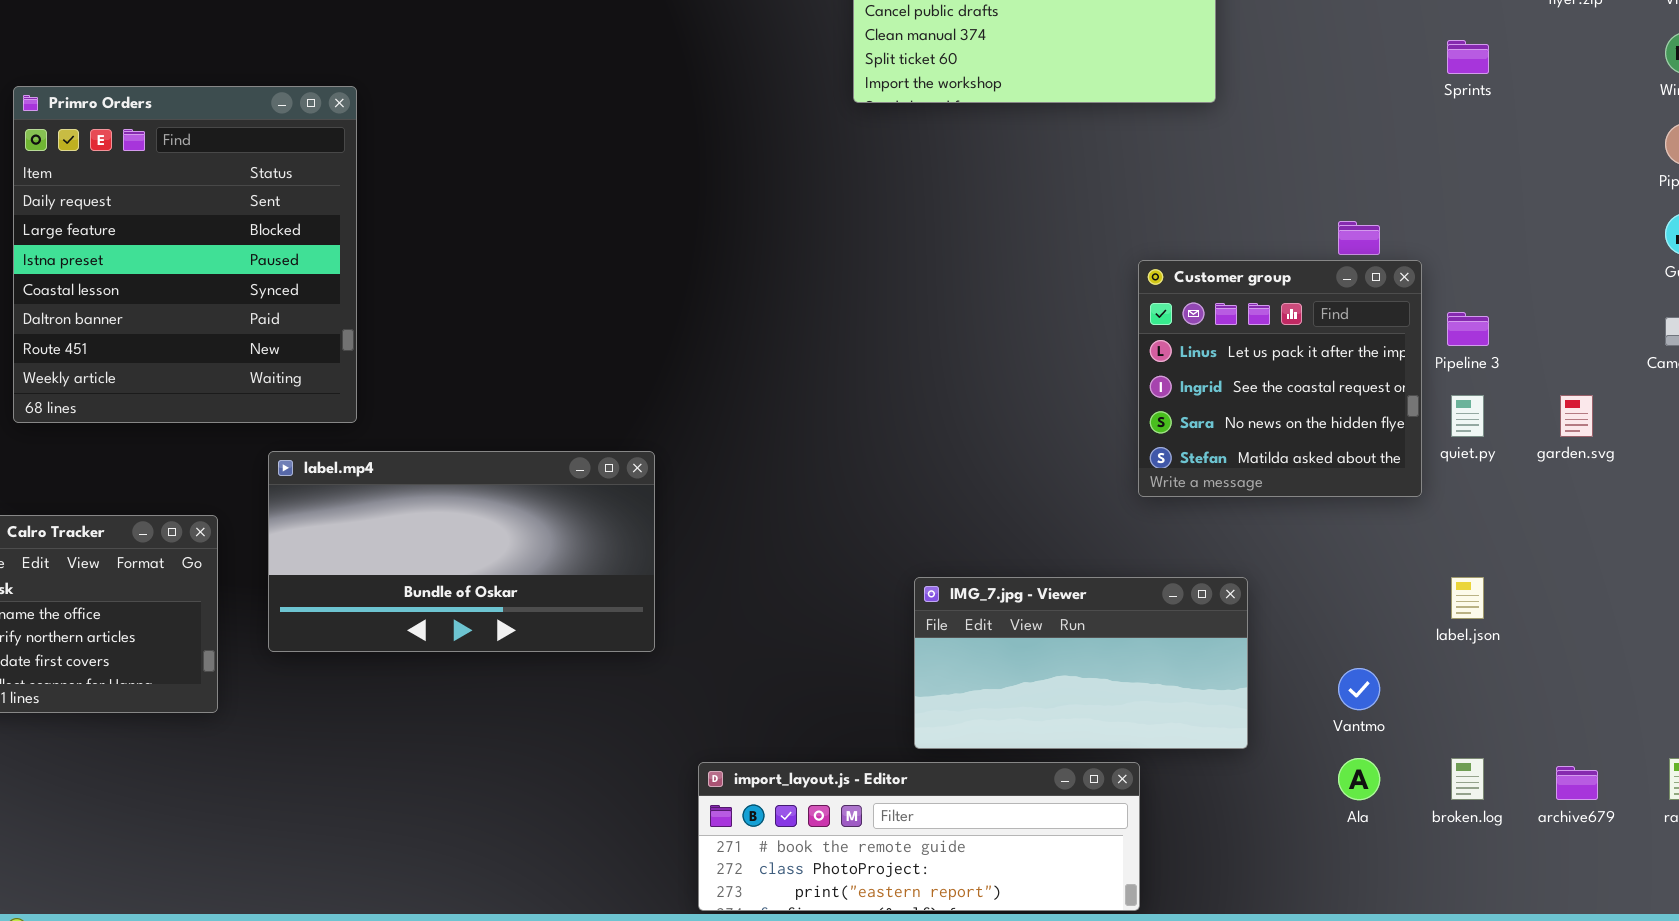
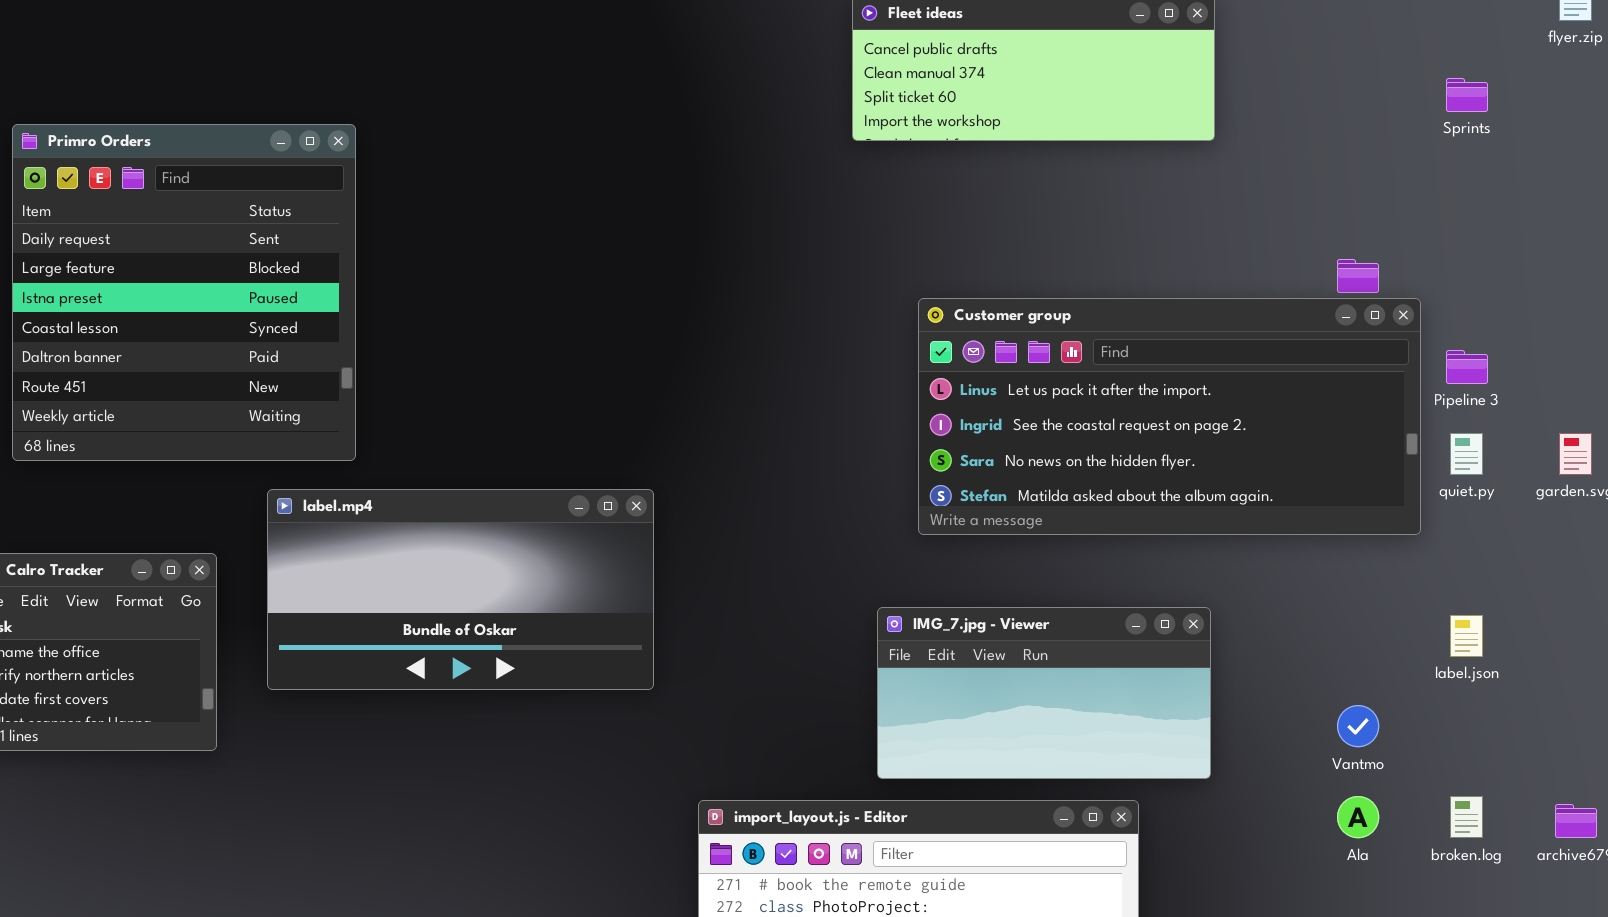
Customer group: [1138,260,1422,497] -> [918,298,1421,535], resized
IMG_7.jpg - Viewer: [914,577,1248,749] -> [877,607,1211,779], moved

